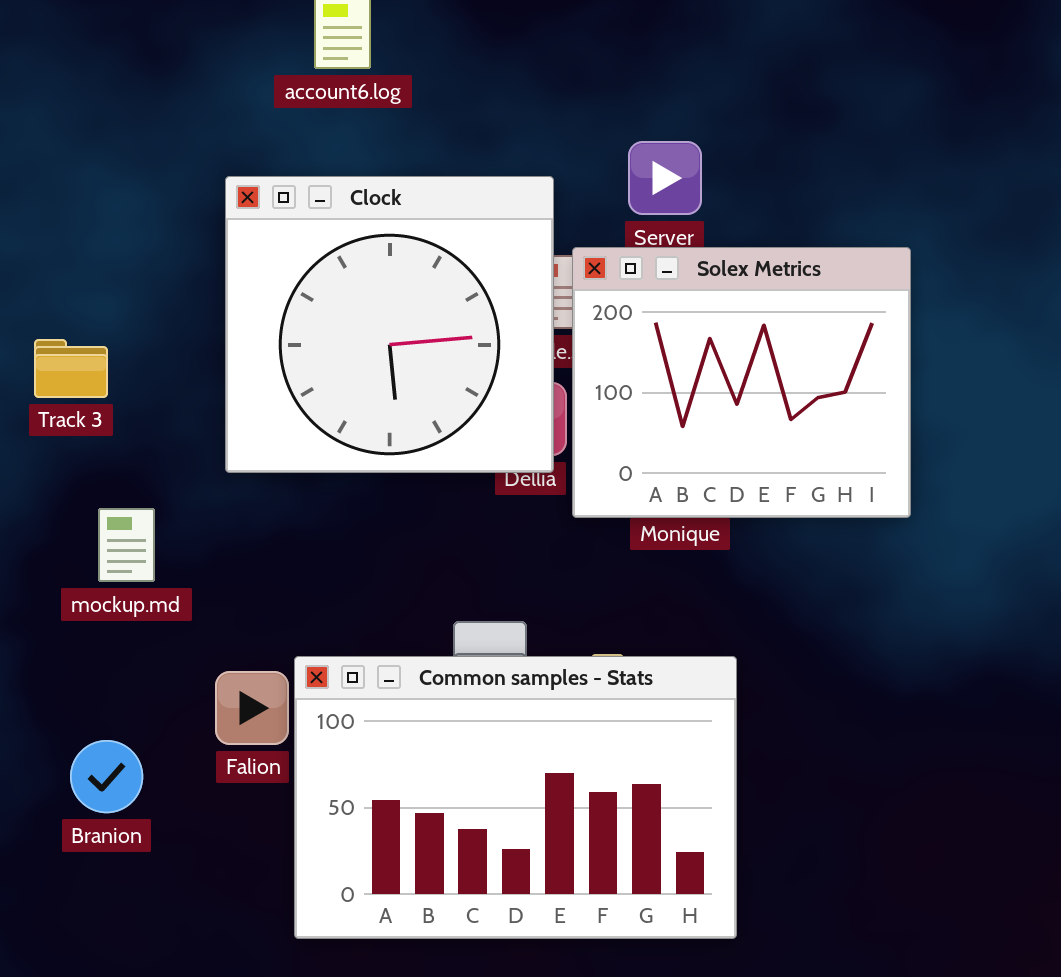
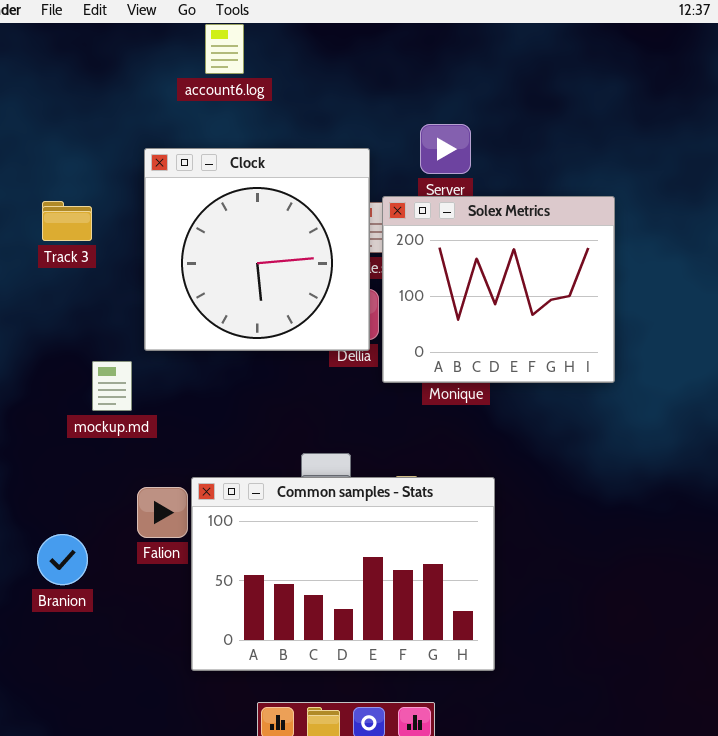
Track 3: [34,339,108,398] -> [42,201,92,241], moved
mockup.md: [98,508,155,582] -> [92,361,132,411], moved

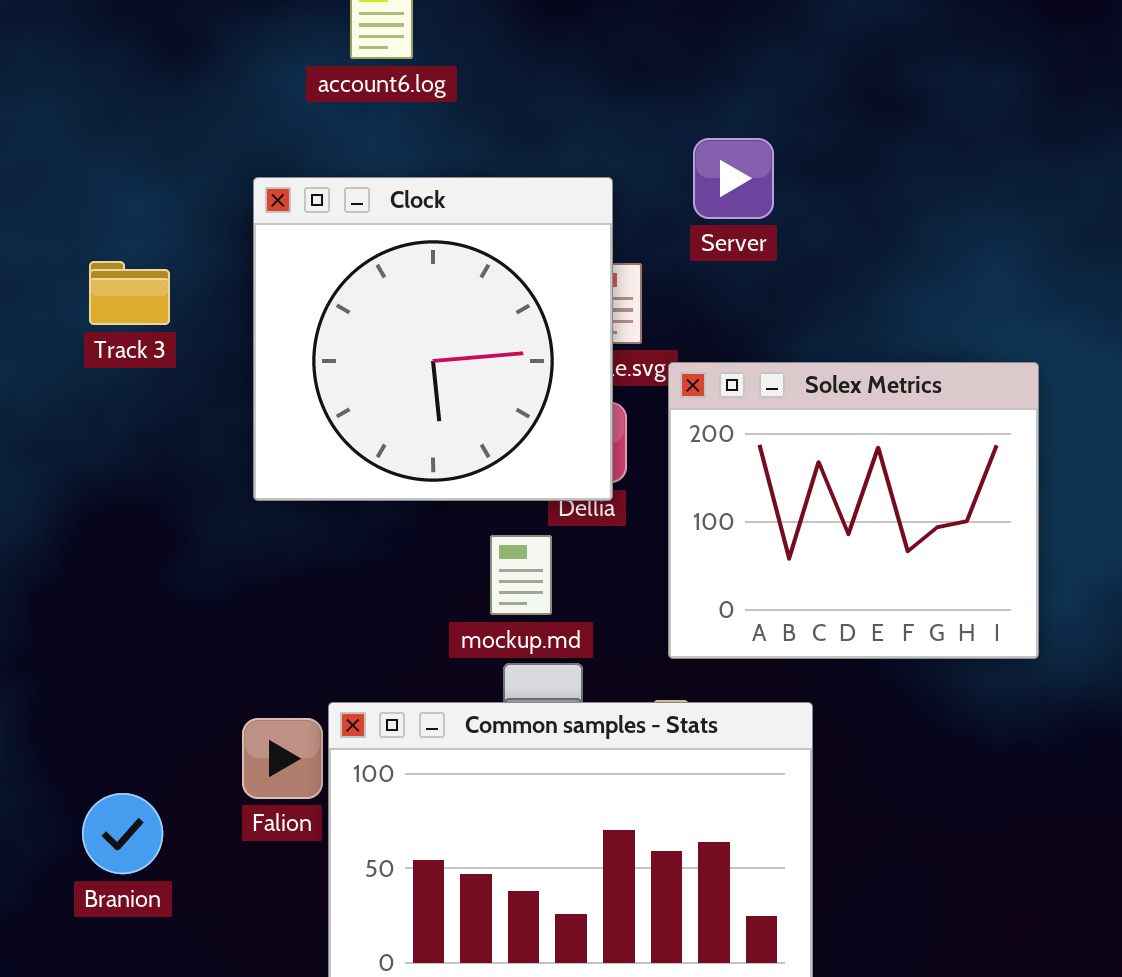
Solex Metrics: [382,196,615,383] -> [668,362,1039,659], moved
mockup.md: [92,361,132,411] -> [490,535,552,615], moved

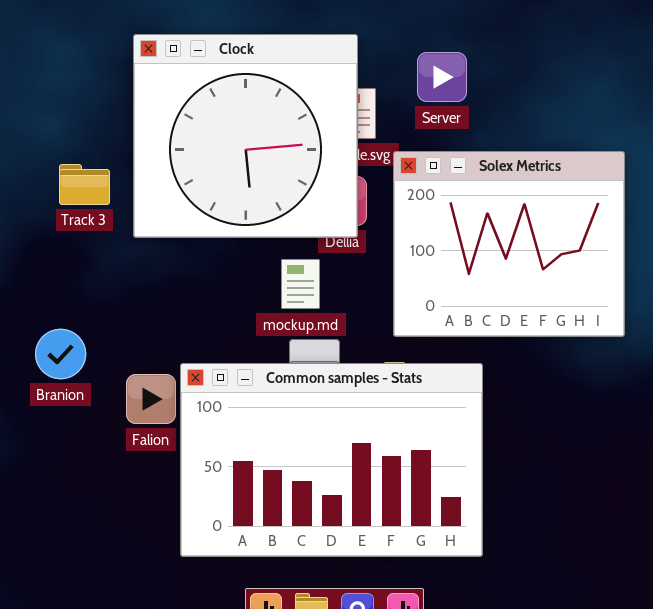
Server: [693,138,774,219] -> [417,52,467,102], moved
Track 3: [89,261,170,325] -> [59,164,110,205], moved
Branion: [82,793,163,874] -> [35,329,86,379], moved

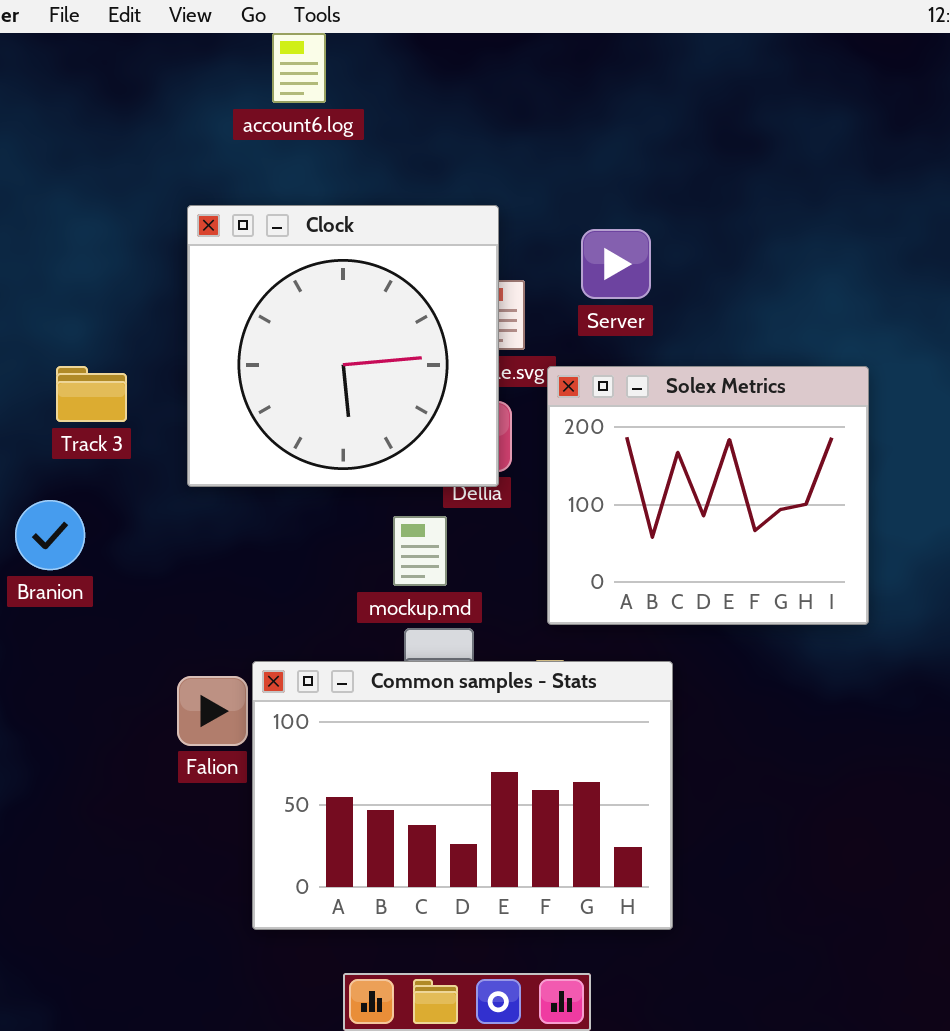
Track 3: [59,164,110,205] -> [56,366,127,422], moved
Branion: [35,329,86,379] -> [15,500,85,570], moved

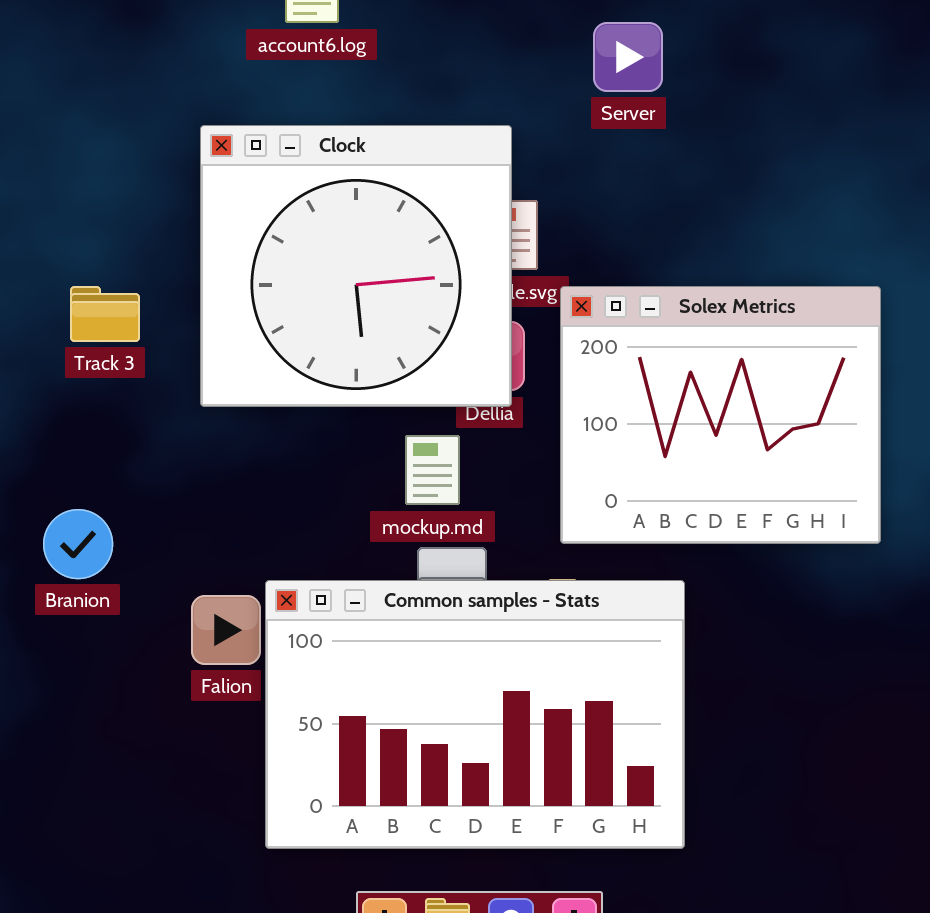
Server: [581,229,651,299] -> [593,22,663,92], moved
Branion: [15,500,85,570] -> [43,509,113,579], moved

